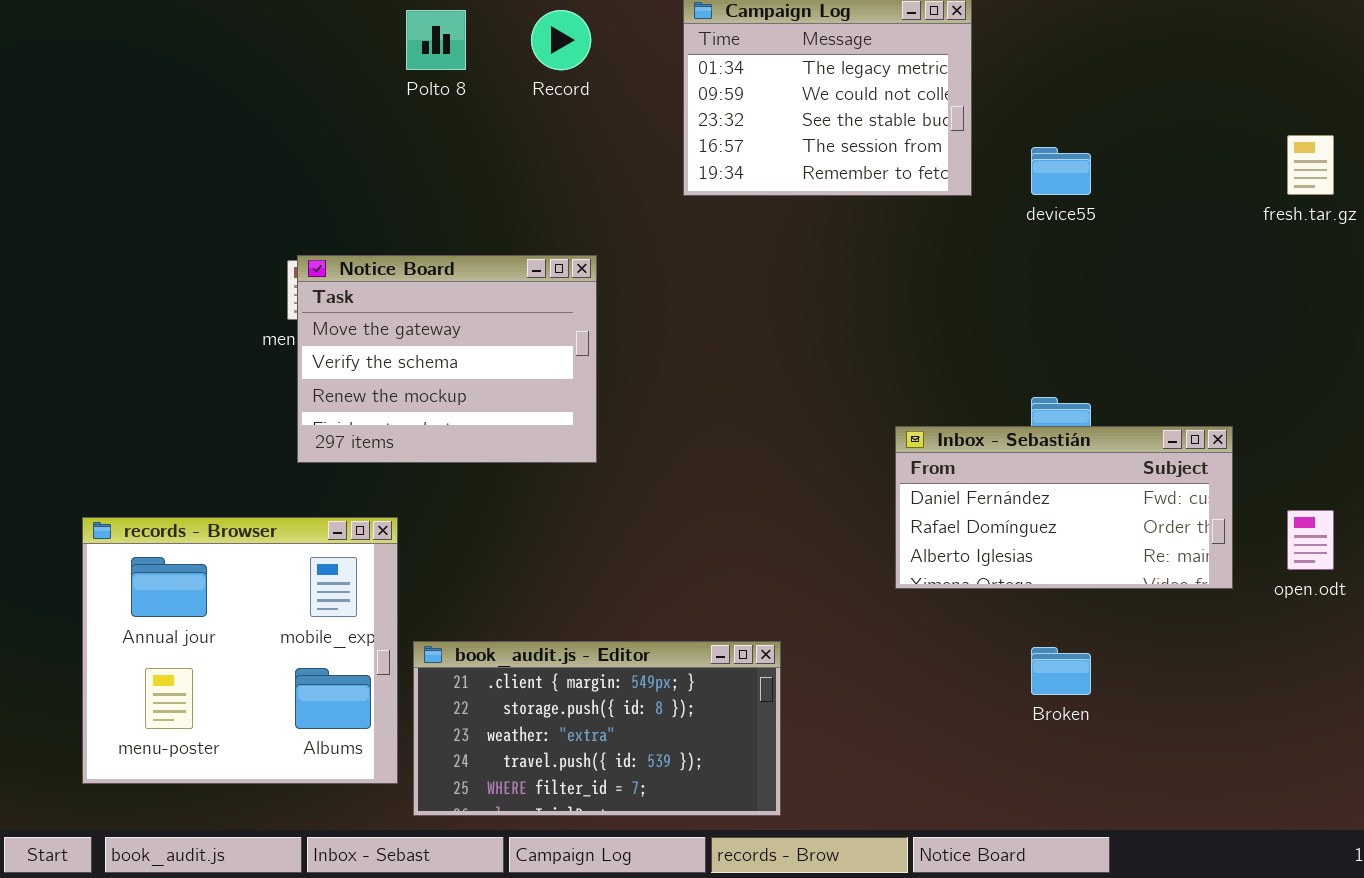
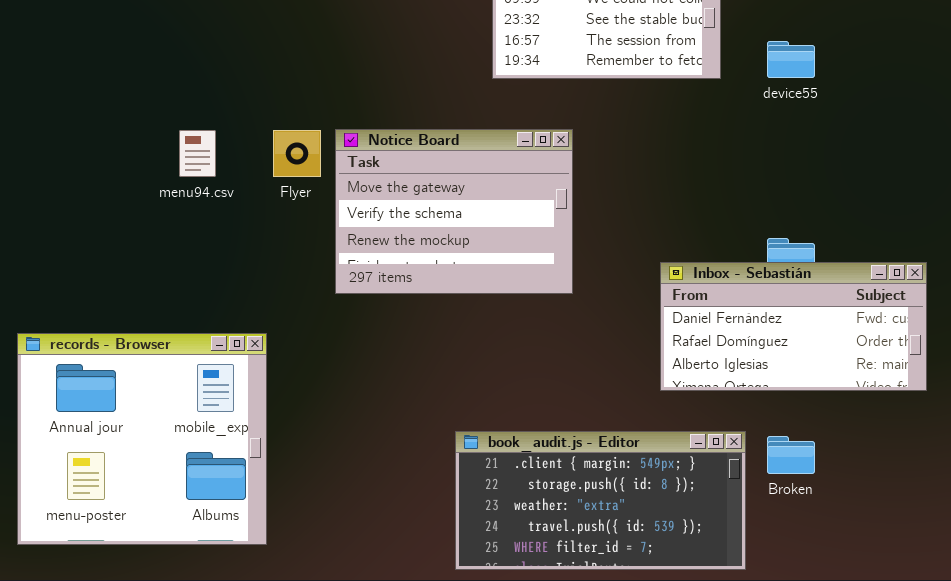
Notice Board: [297,255,597,463] -> [335,129,573,294], moved
book_audit.js - Editor: [413,641,781,816] -> [455,431,746,570], moved

